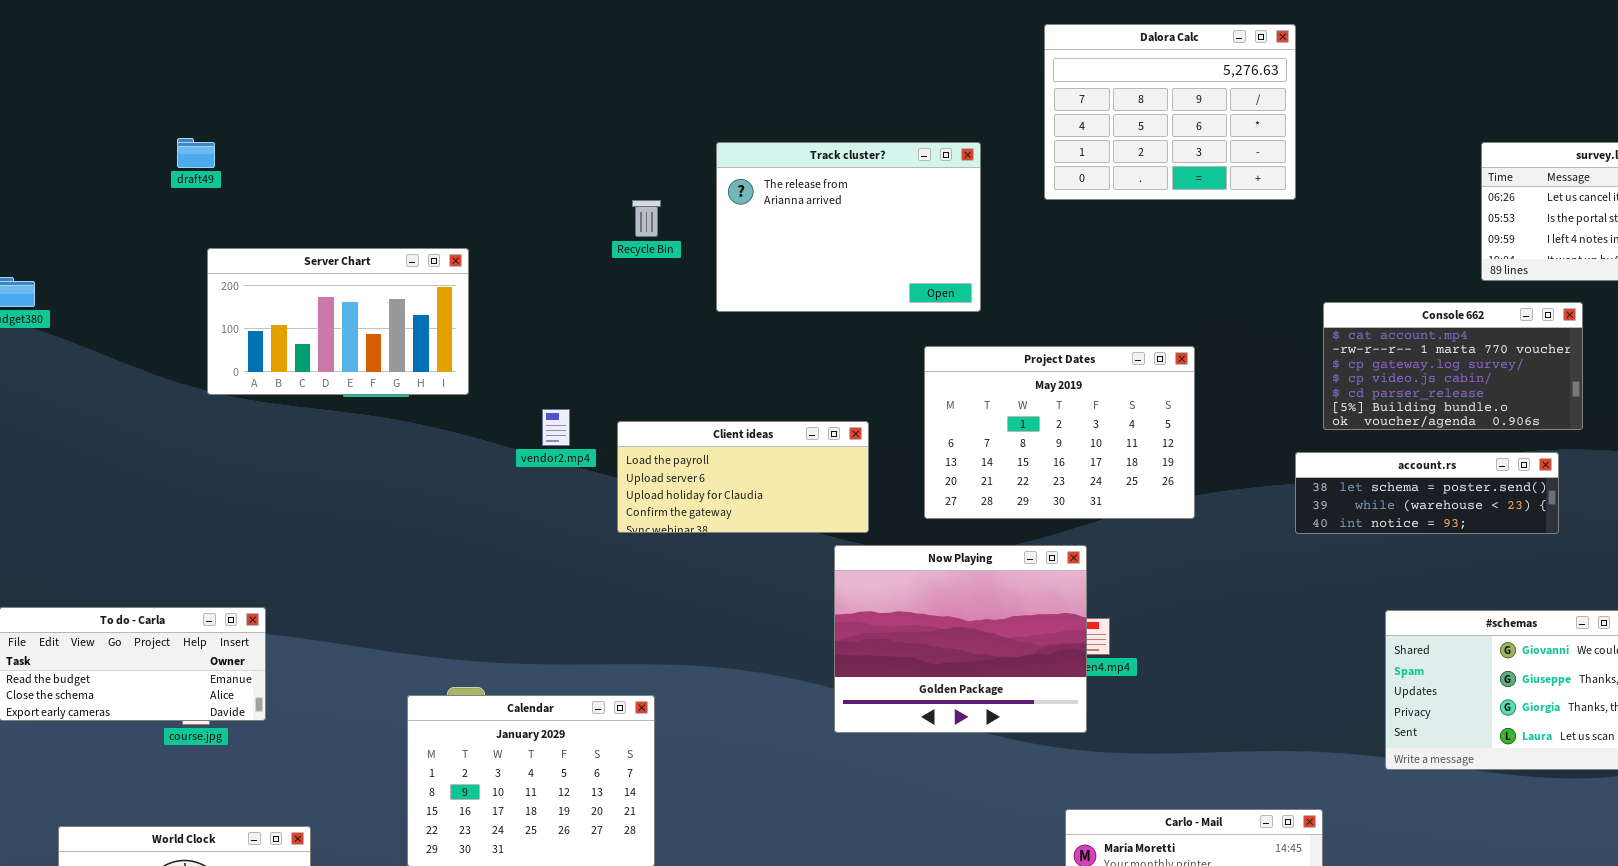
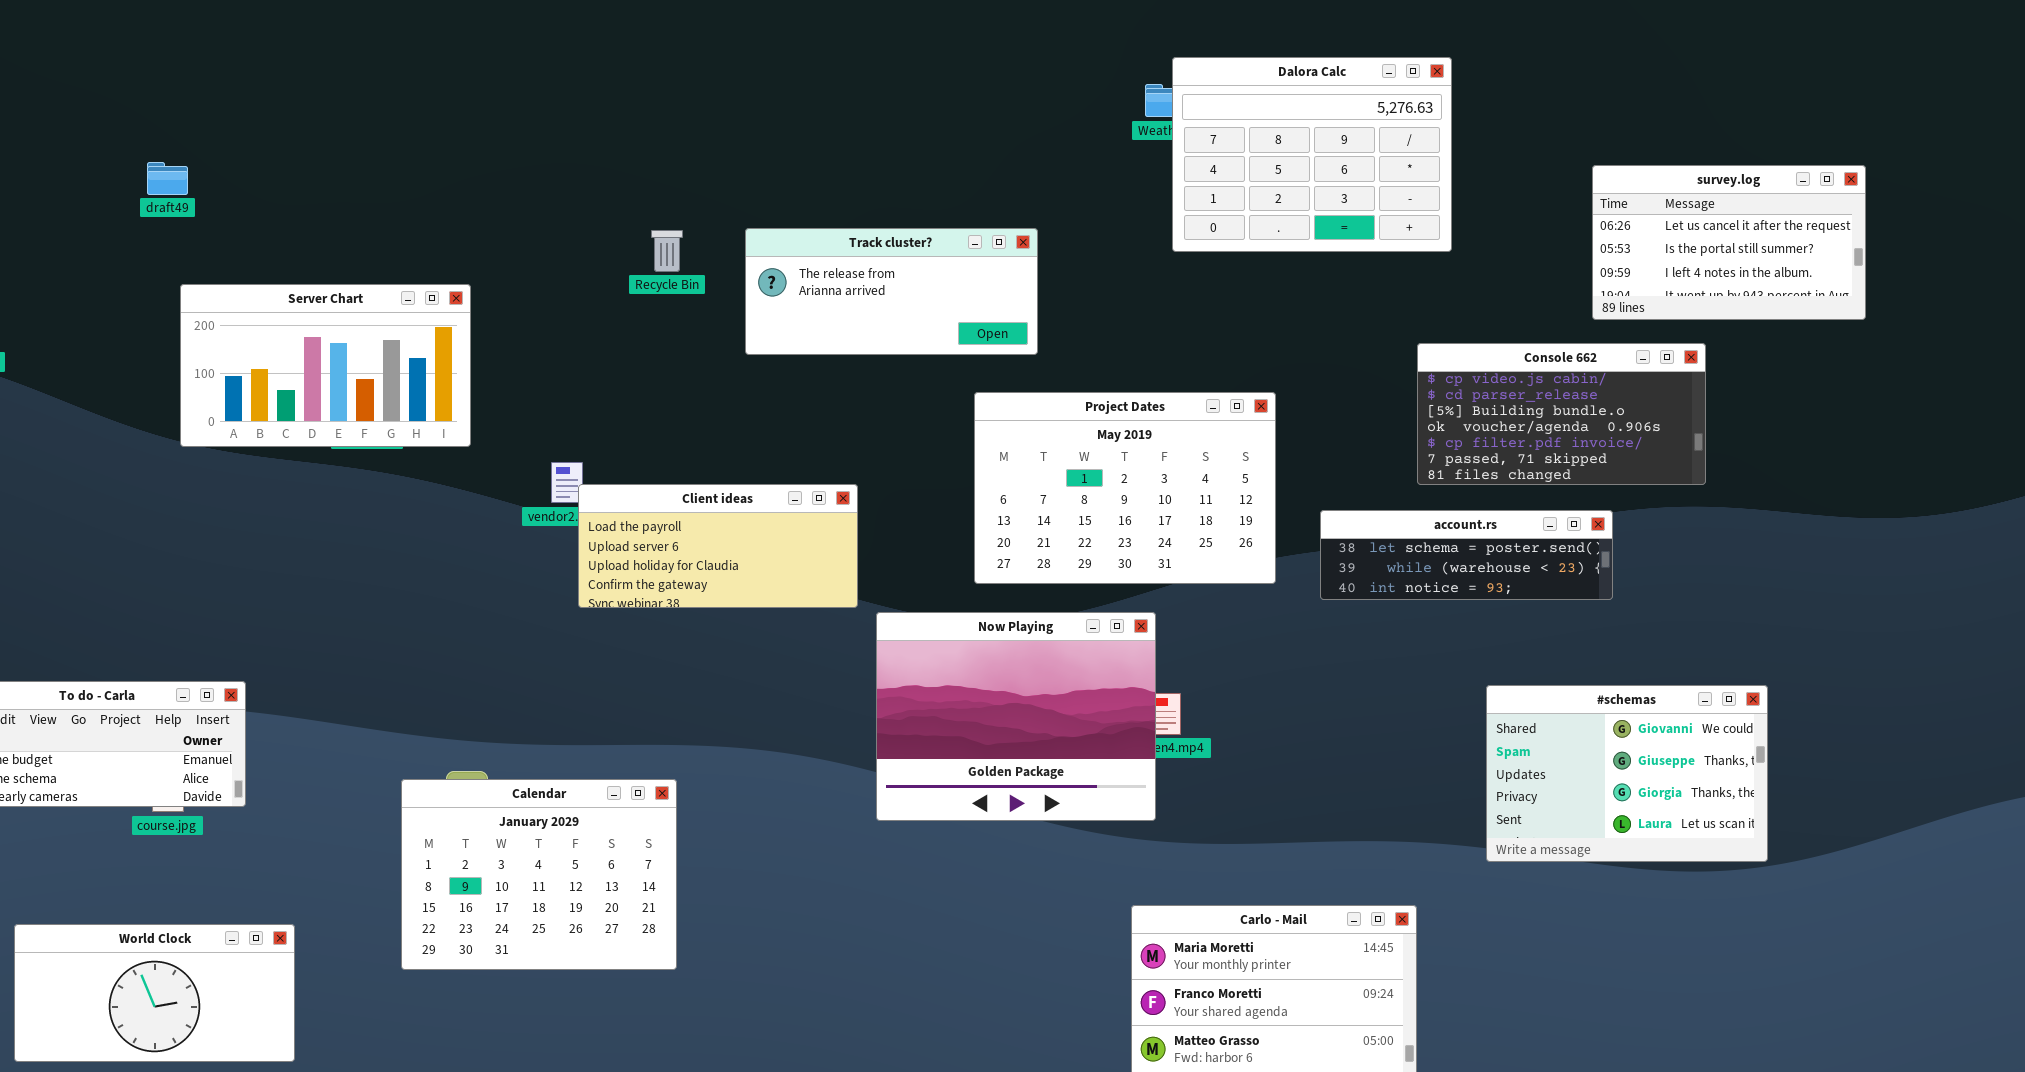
Dalora Calc: [1044,24,1296,200] -> [1172,57,1452,252], moved
Track cluster?: [716,142,981,312] -> [745,228,1038,355], resized
Console 662: [1323,302,1583,430] -> [1417,343,1706,485], scrolled down 3 rows
Client ideas: [617,421,869,533] -> [578,484,858,608], moved
account.rs: [1295,452,1559,534] -> [1320,510,1613,600], moved

